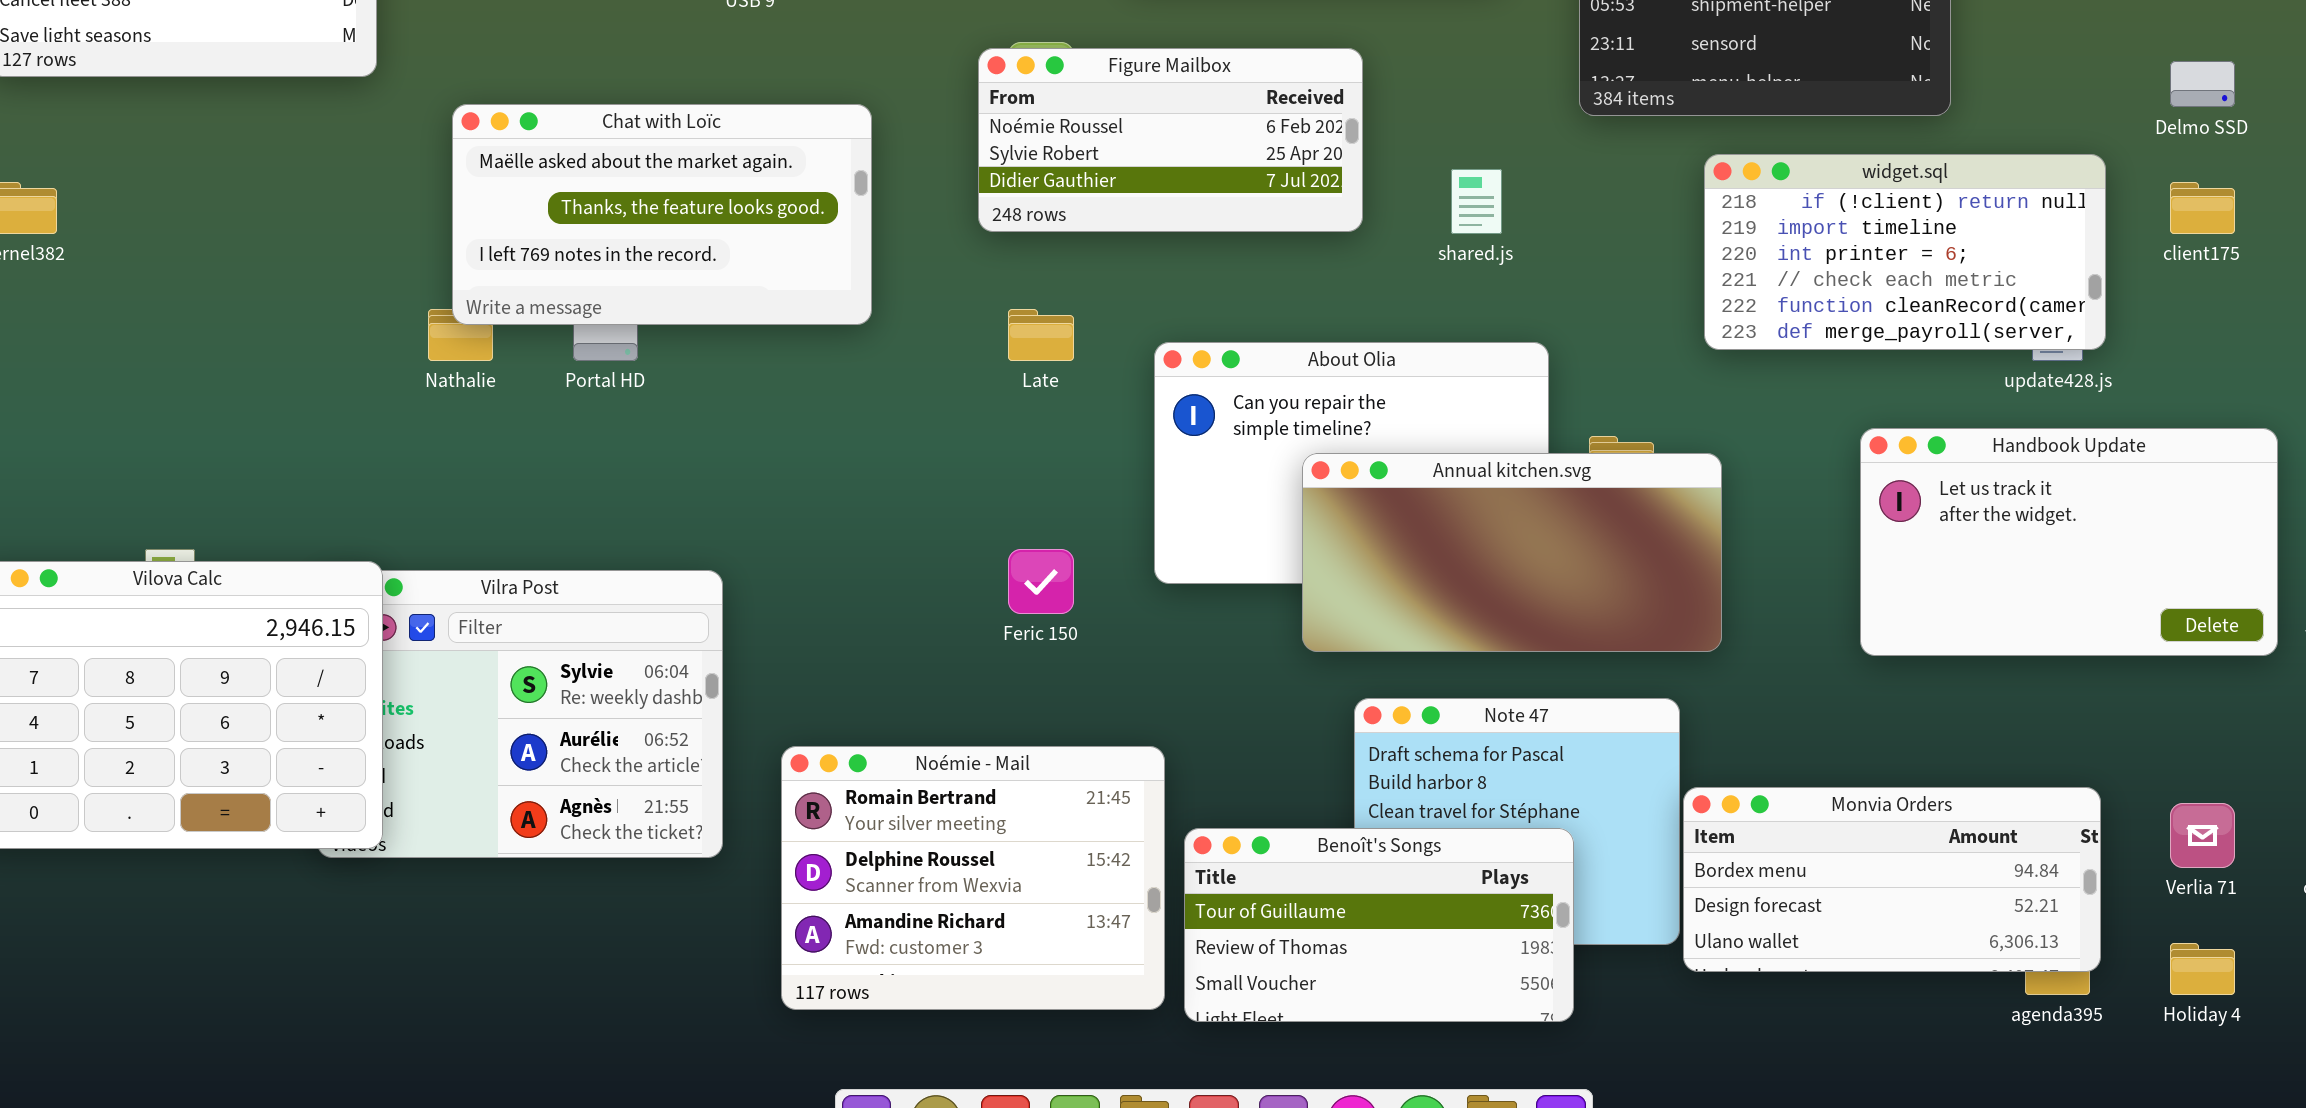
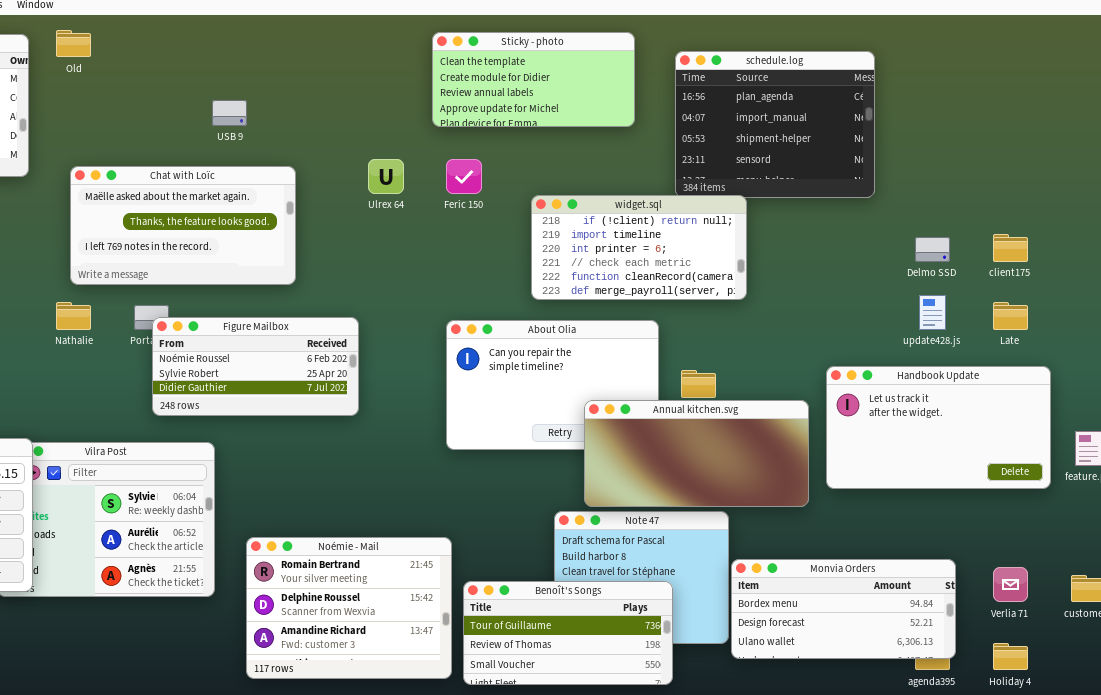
Figure Mailbox: [978,48,1363,232] -> [152,317,359,416], moved
Delmo SSD: [2170,61,2235,107] -> [915,237,950,262], moved
Chat with Loïc: [452,104,872,325] -> [70,166,296,285], moved
widget.sql: [1704,154,2106,350] -> [531,195,747,300], moved
Late: [1008,309,1074,361] -> [993,302,1028,330], moved
Annual kitchen.svg: [1302,453,1722,652] -> [584,400,809,507], moved
Feric 150: [1008,549,1074,614] -> [446,159,482,194], moved

